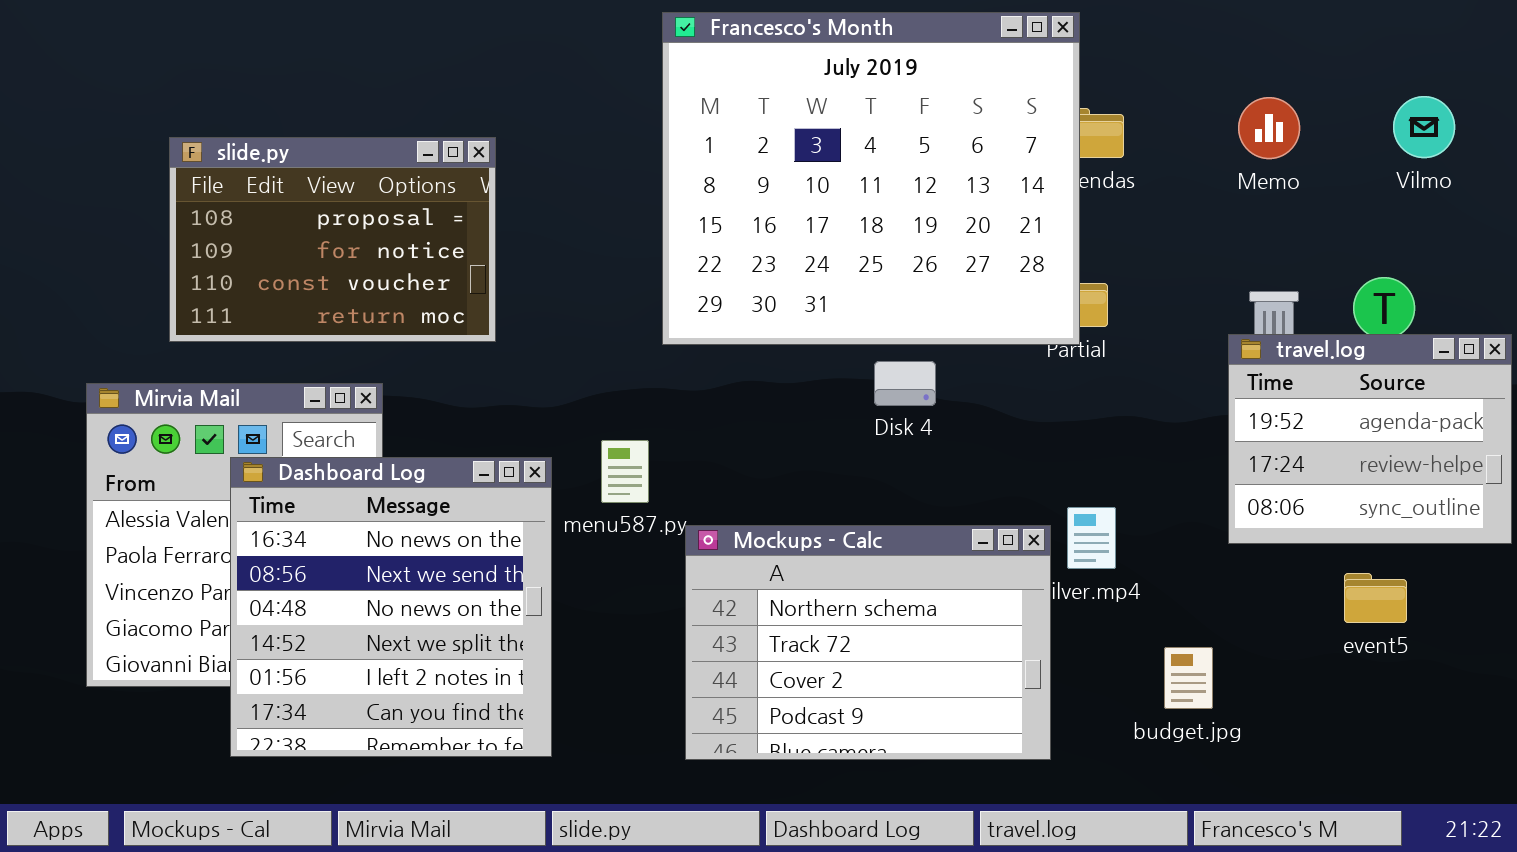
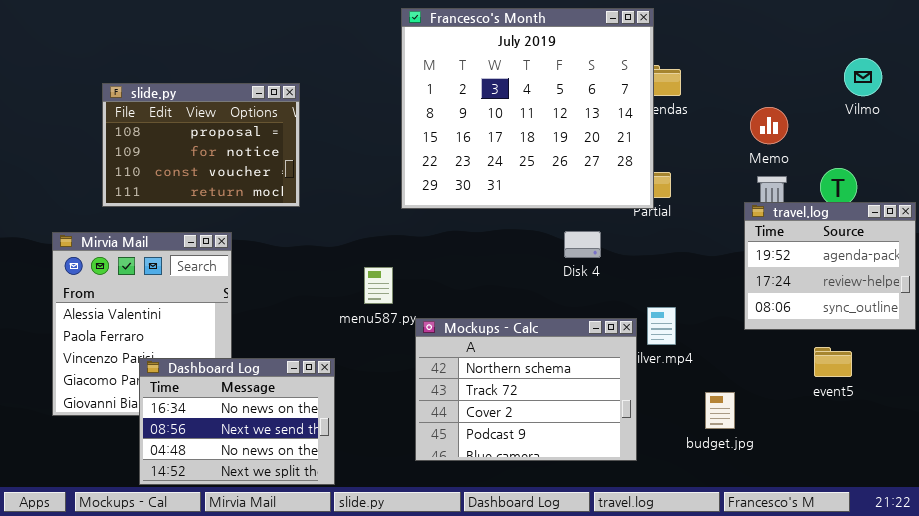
Memo: [1238,97,1300,159] -> [750,107,788,144], moved
Disk 4: [874,361,936,406] -> [564,231,601,258], moved
Dashboard Log: [230,457,552,757] -> [139,358,335,485], moved, resized

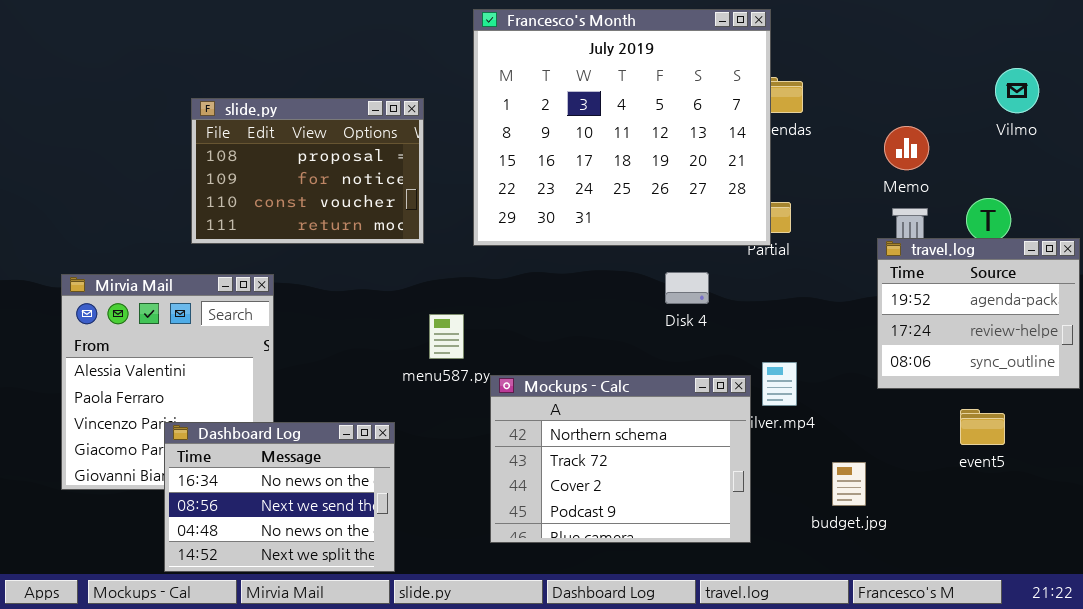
slide.py: [102,83,300,207] -> [191,98,424,244], moved

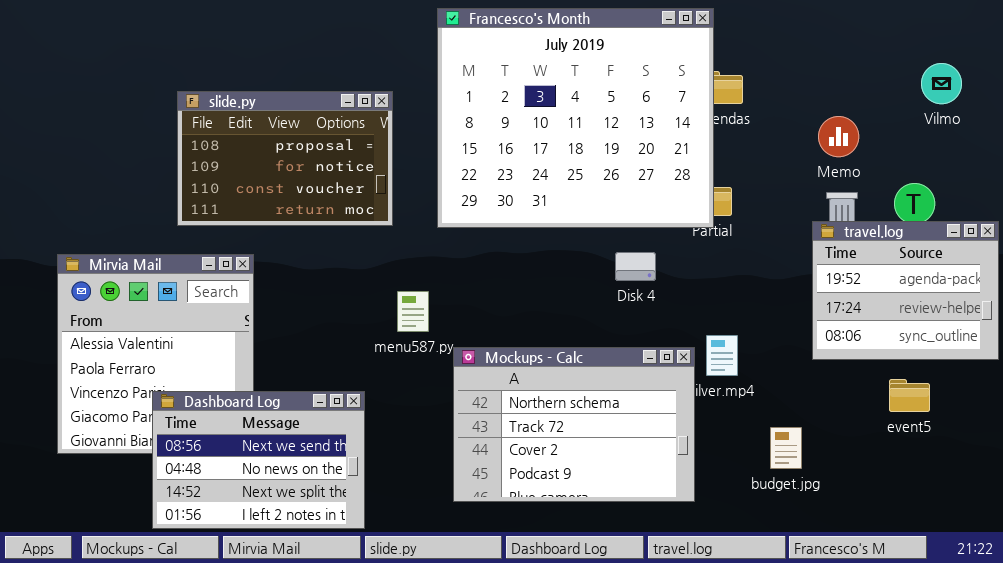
Dashboard Log: [164,422,395,572] -> [152,391,365,529], scrolled down 1 row

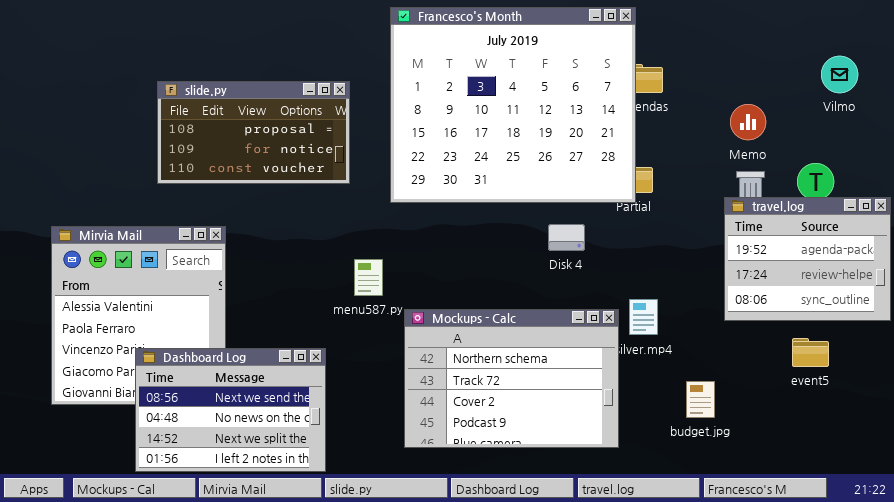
slide.py: [177,91,393,226] -> [157,81,350,184], resized

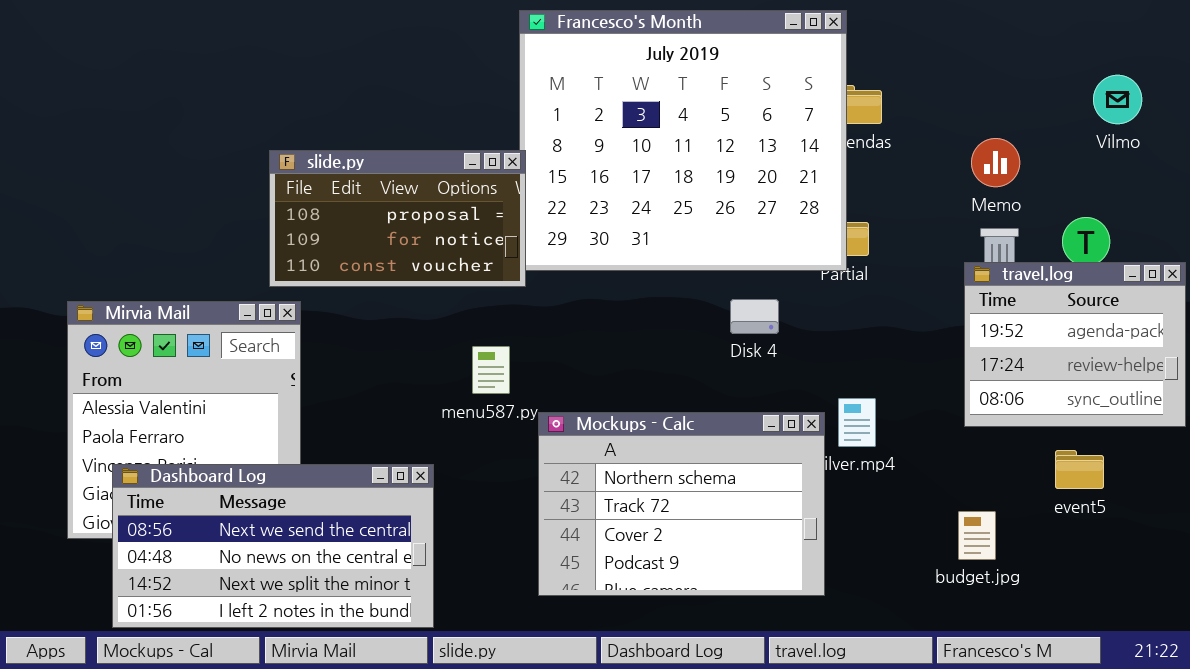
slide.py: [157,81,350,184] -> [269,150,526,287], moved
Dashboard Log: [135,348,326,472] -> [112,464,434,628], resized
budget.jpg: [686,381,715,418] -> [958,511,996,560], moved

